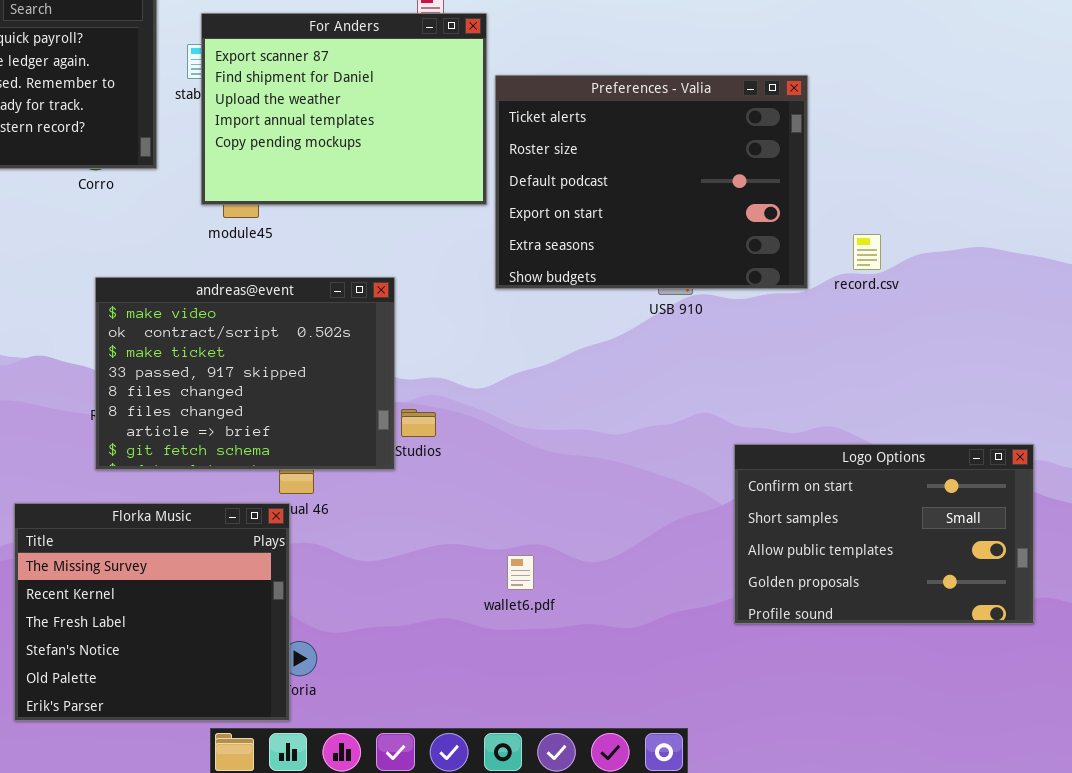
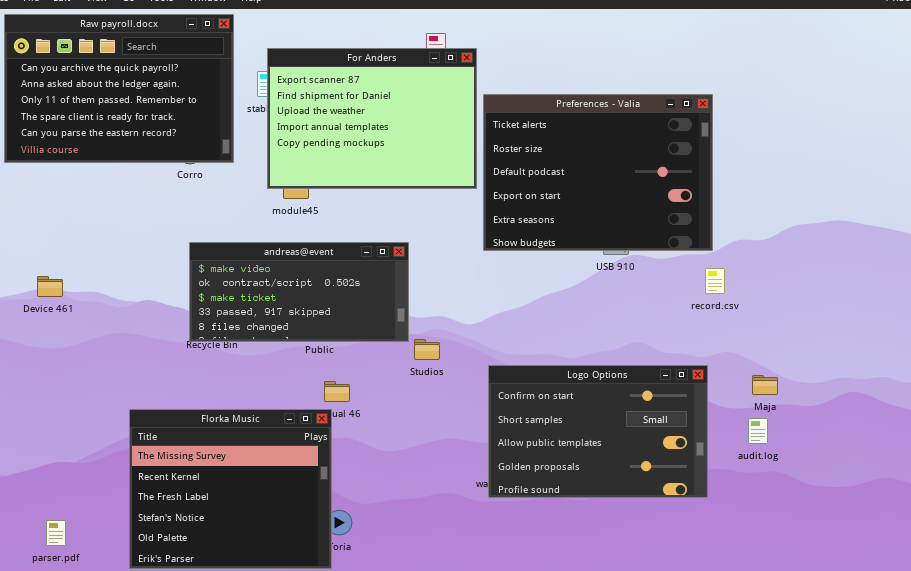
record.csv: [853,234,881,270] -> [705,268,725,294], moved
andreas@event: [95,277,395,470] -> [189,242,409,342], resized
Logo Options: [734,444,1034,624] -> [488,365,708,498], moved

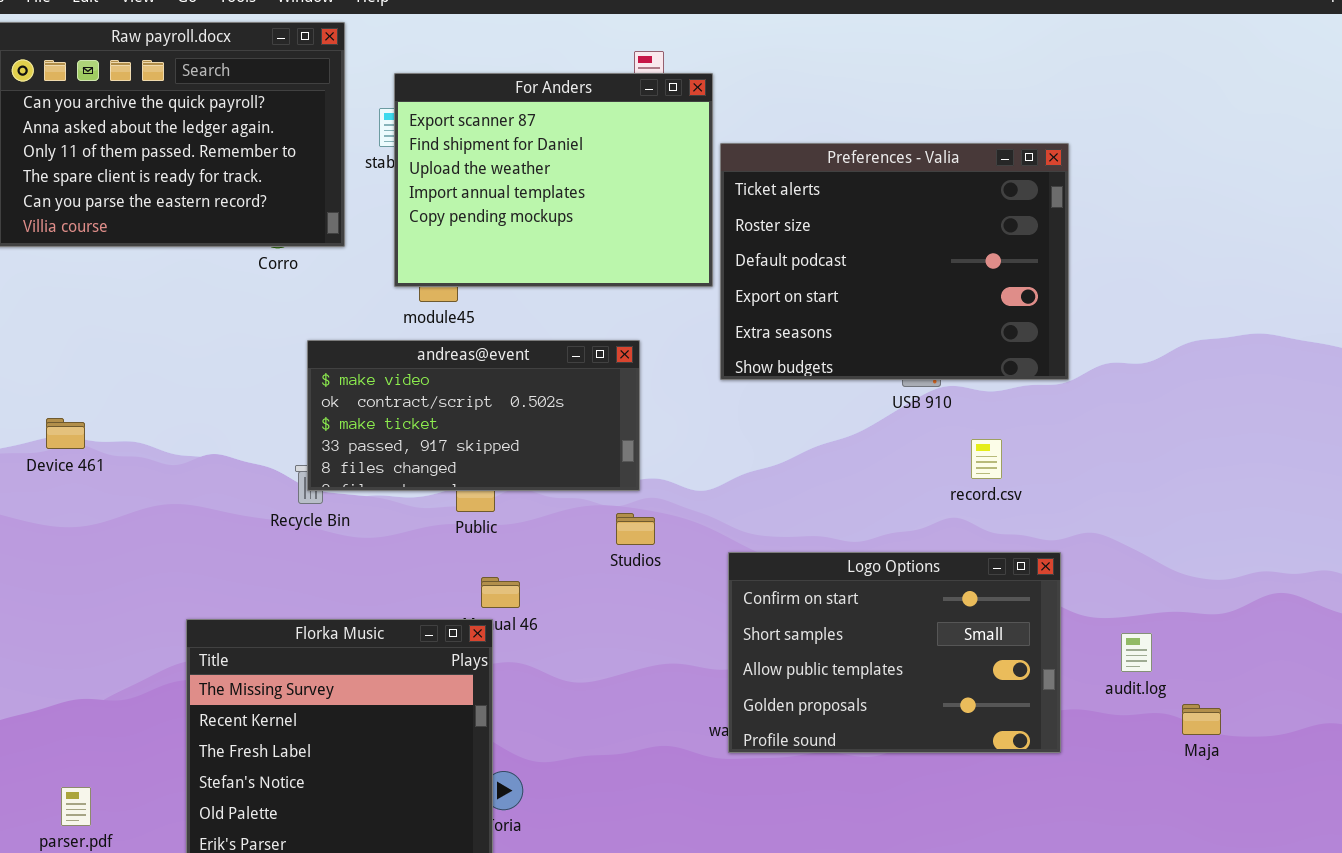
andreas@event: [189,242,409,342] -> [307,340,640,491], moved
record.csv: [705,268,725,294] -> [971,439,1002,479], moved
Maja: [752,375,778,395] -> [1182,704,1221,735], moved

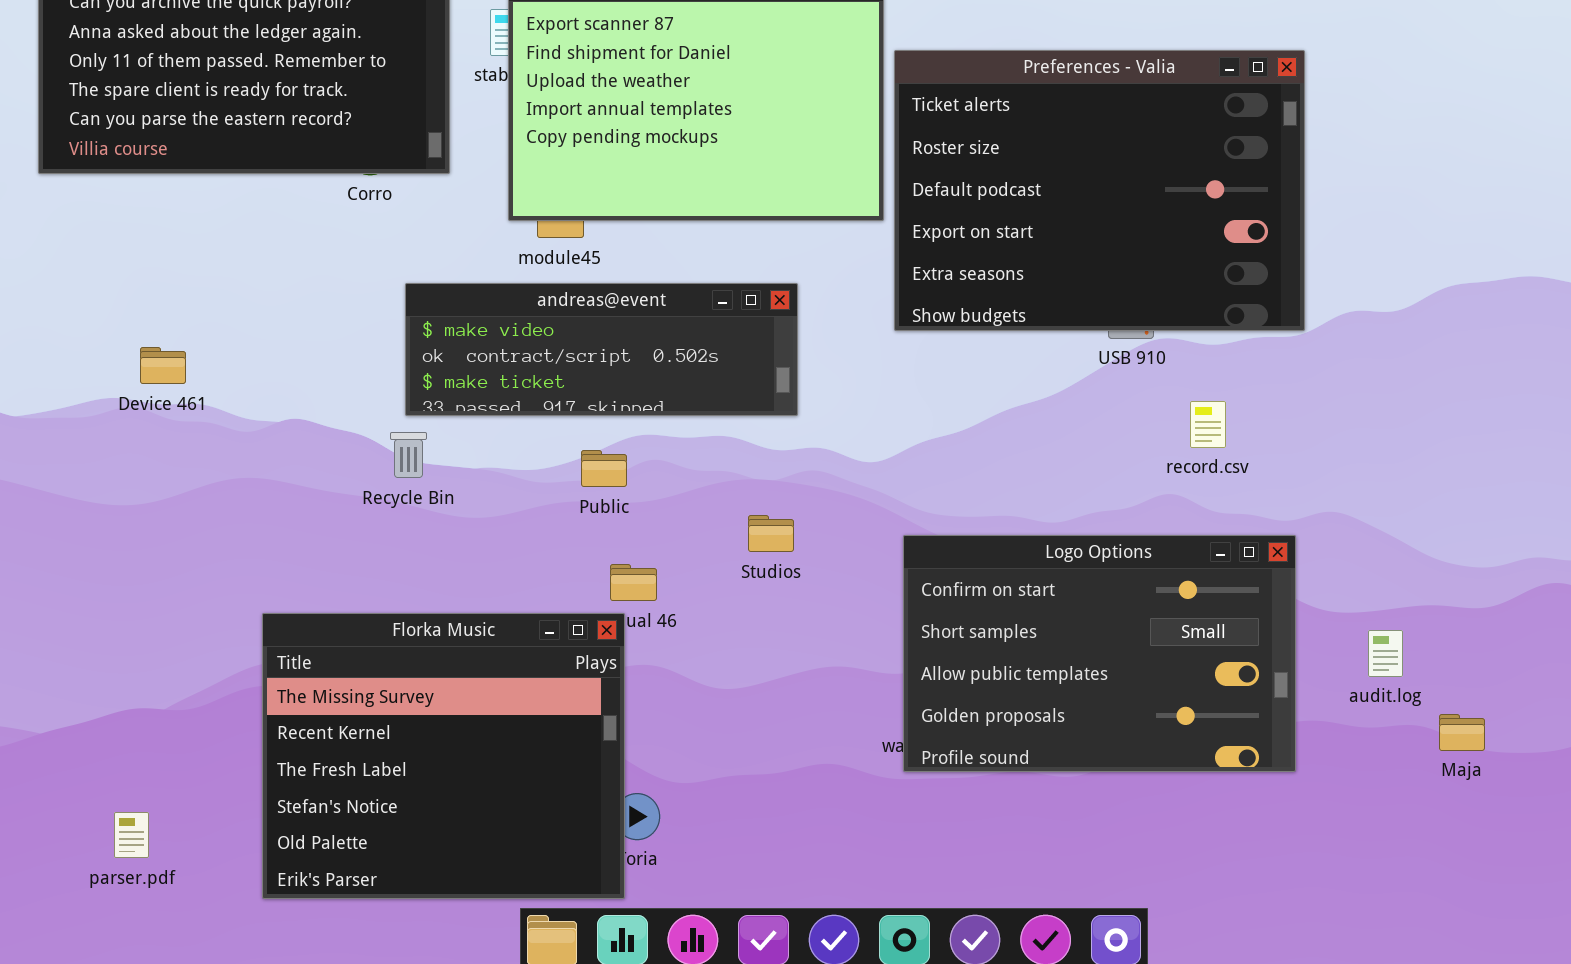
andreas@event: [307,340,640,491] -> [405,283,798,416], resized
Device 461: [46,418,85,449] -> [140,347,186,384], moved
Studios: [616,513,655,545] -> [748,515,794,552], moved

